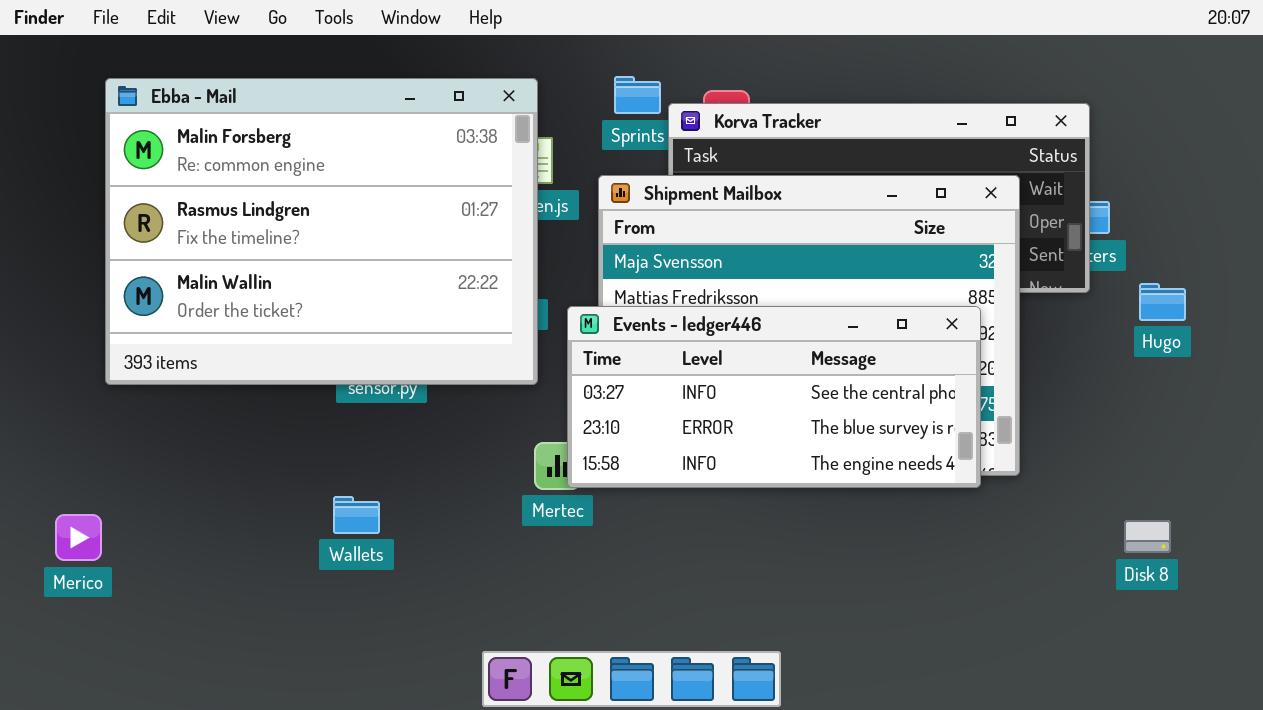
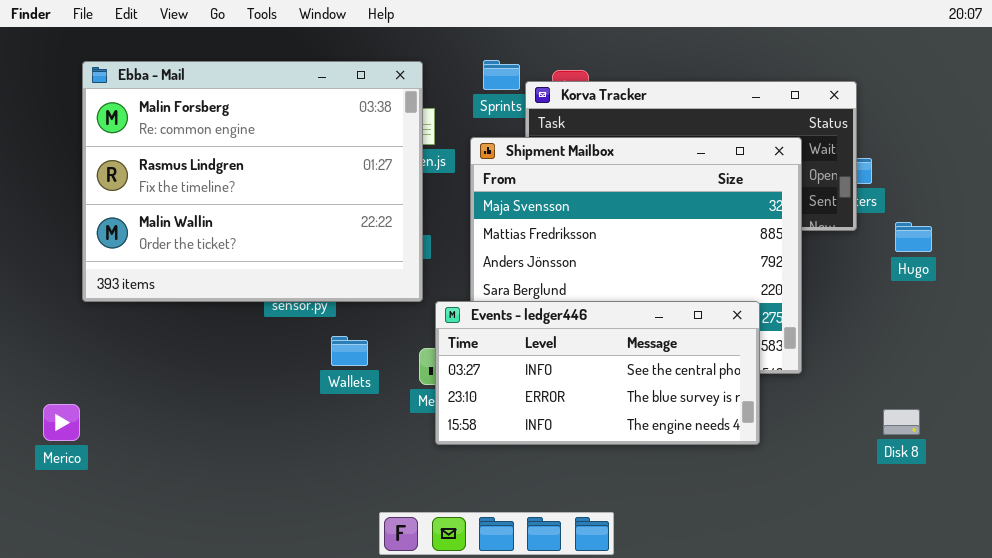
Events - ledger446: [567,306,981,488] -> [435,301,760,445], moved
Wallets: [333,496,380,534] -> [331,336,368,366], moved

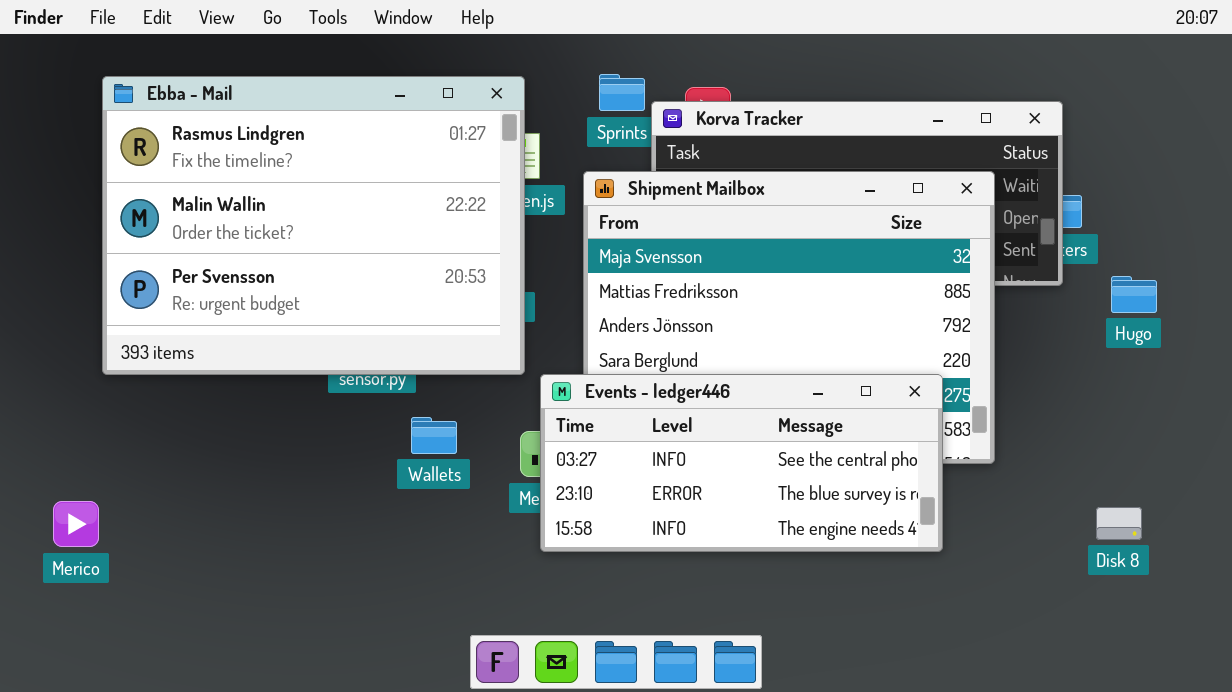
Ebba - Mail: [82,61,423,302] -> [102,76,525,375], scrolled down 1 row

